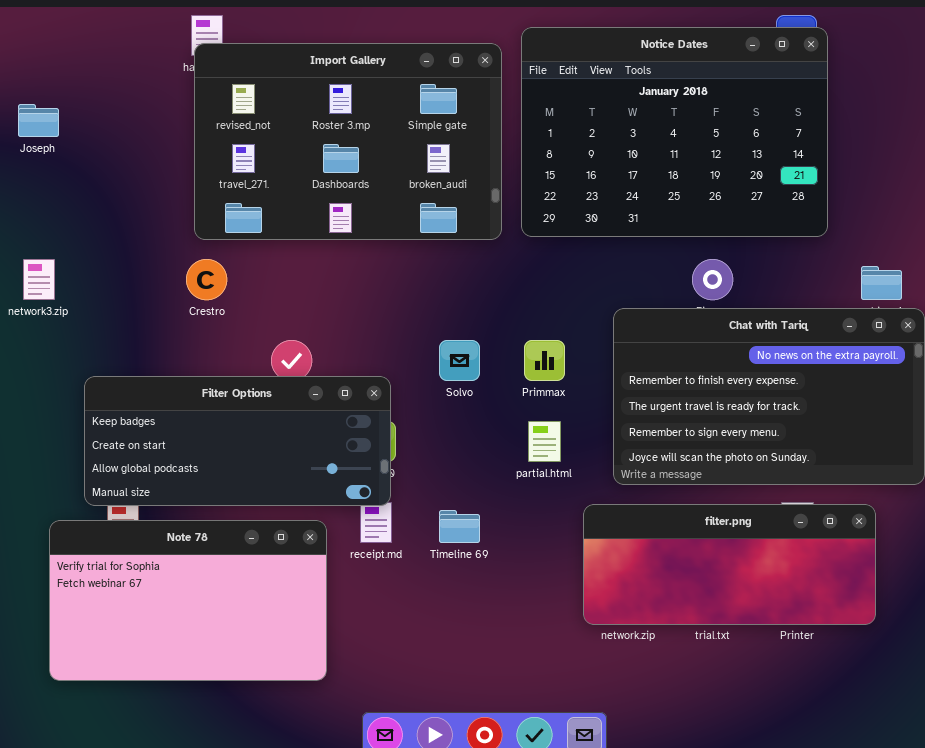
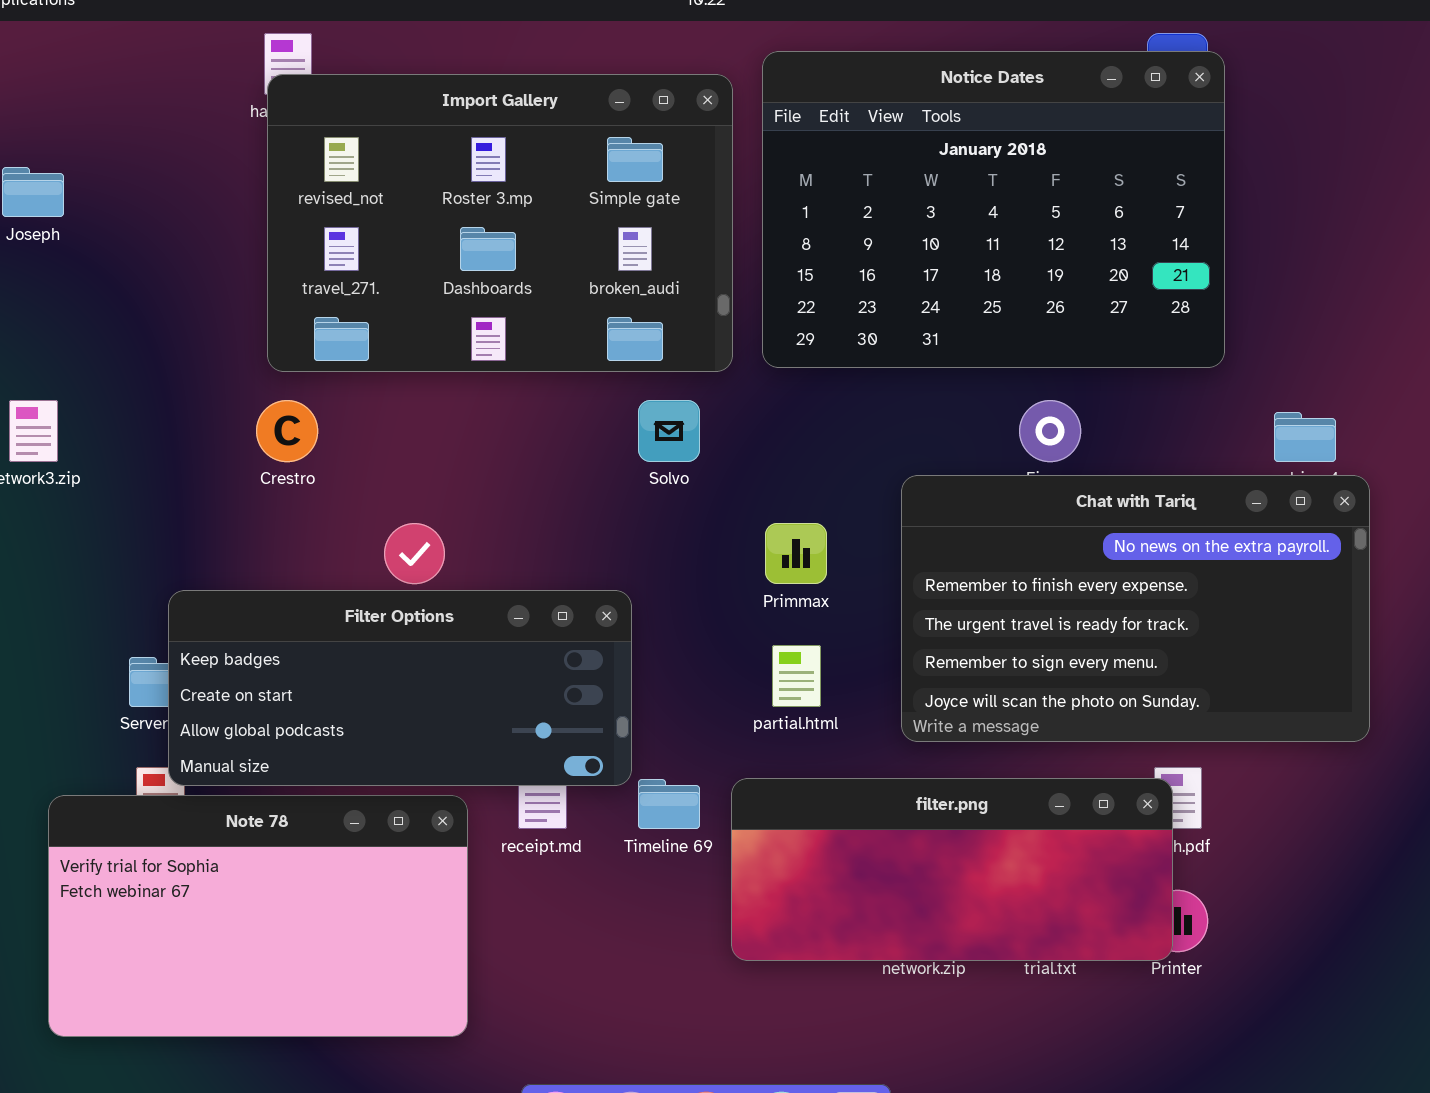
Solvo: [439,340,480,381] -> [638,400,700,462], moved
Filter Options: [84,376,391,506] -> [168,590,632,786], moved
filter.png: [583,504,876,625] -> [731,778,1173,961], moved

